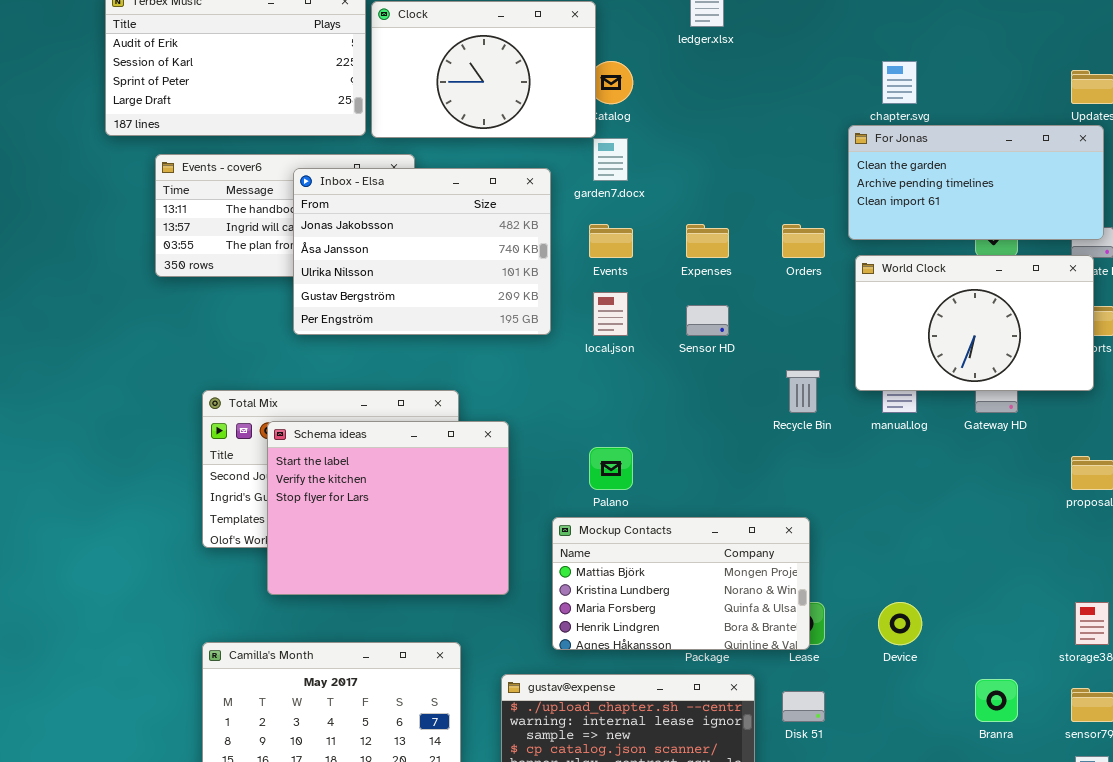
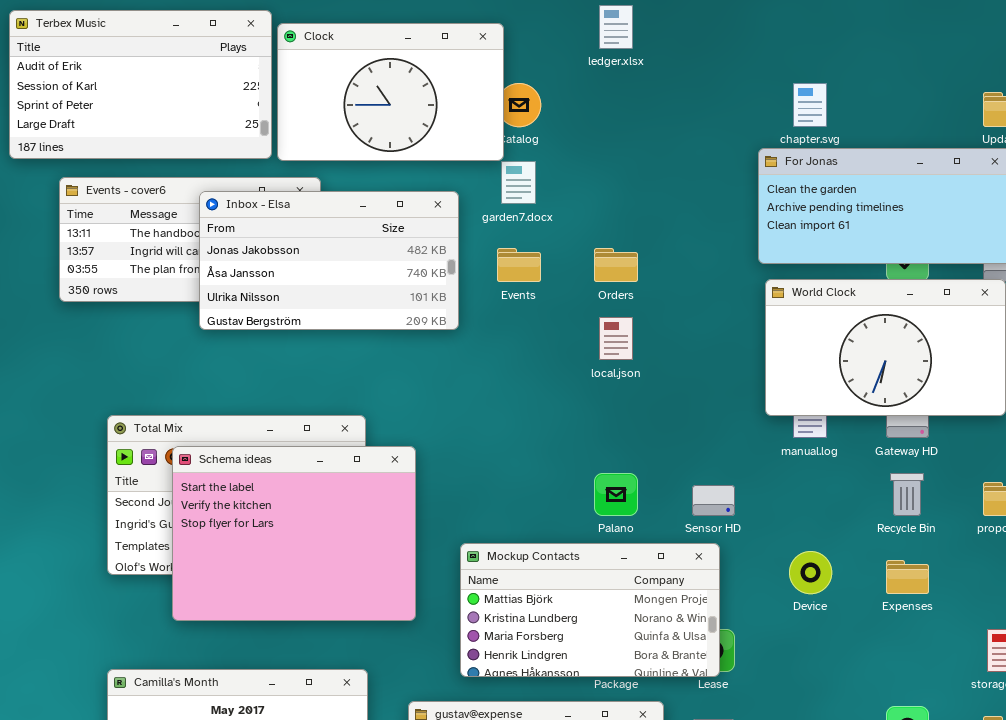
Inbox - Elsa: [293,168,551,335] -> [199,191,459,330], resized
Expenses: [686,224,729,258] -> [886,560,929,594], moved
Orders: [782,224,825,258] -> [594,248,638,282], moved
local.json: [593,292,628,336] -> [599,317,633,360], moved
Sensor HD: [686,305,729,336] -> [692,485,735,516], moved
Recycle Bin: [786,370,820,413] -> [890,473,924,516], moved
Palano: [589,447,633,490] -> [594,473,638,516], moved
Device: [878,602,922,645] -> [789,551,832,594], moved

